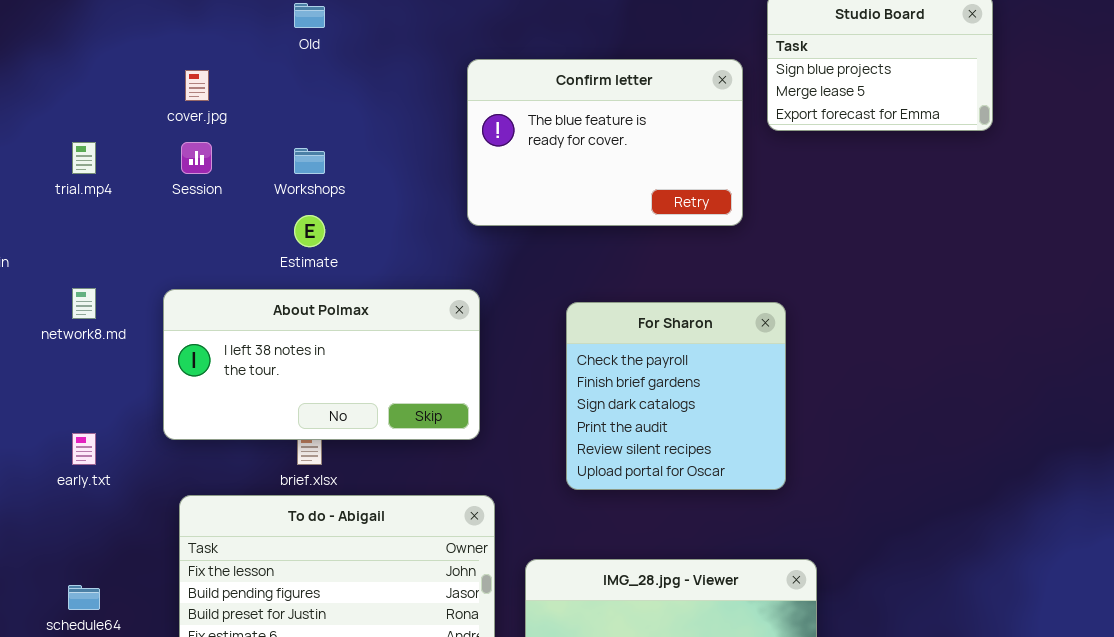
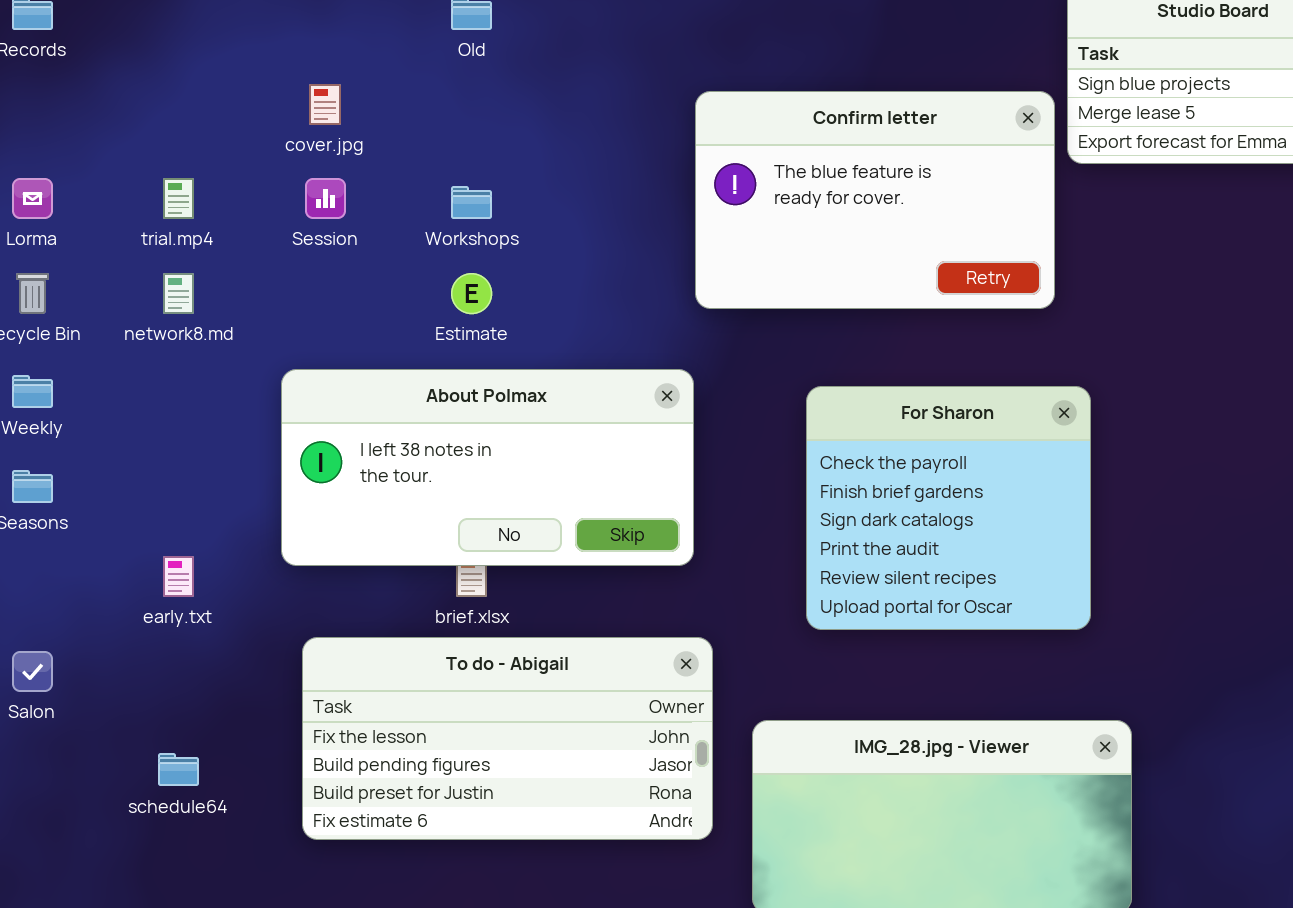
Confirm letter: [467,59,743,226] -> [695,91,1055,309], moved
network8.md: [72,288,96,319] -> [163,273,194,314], moved

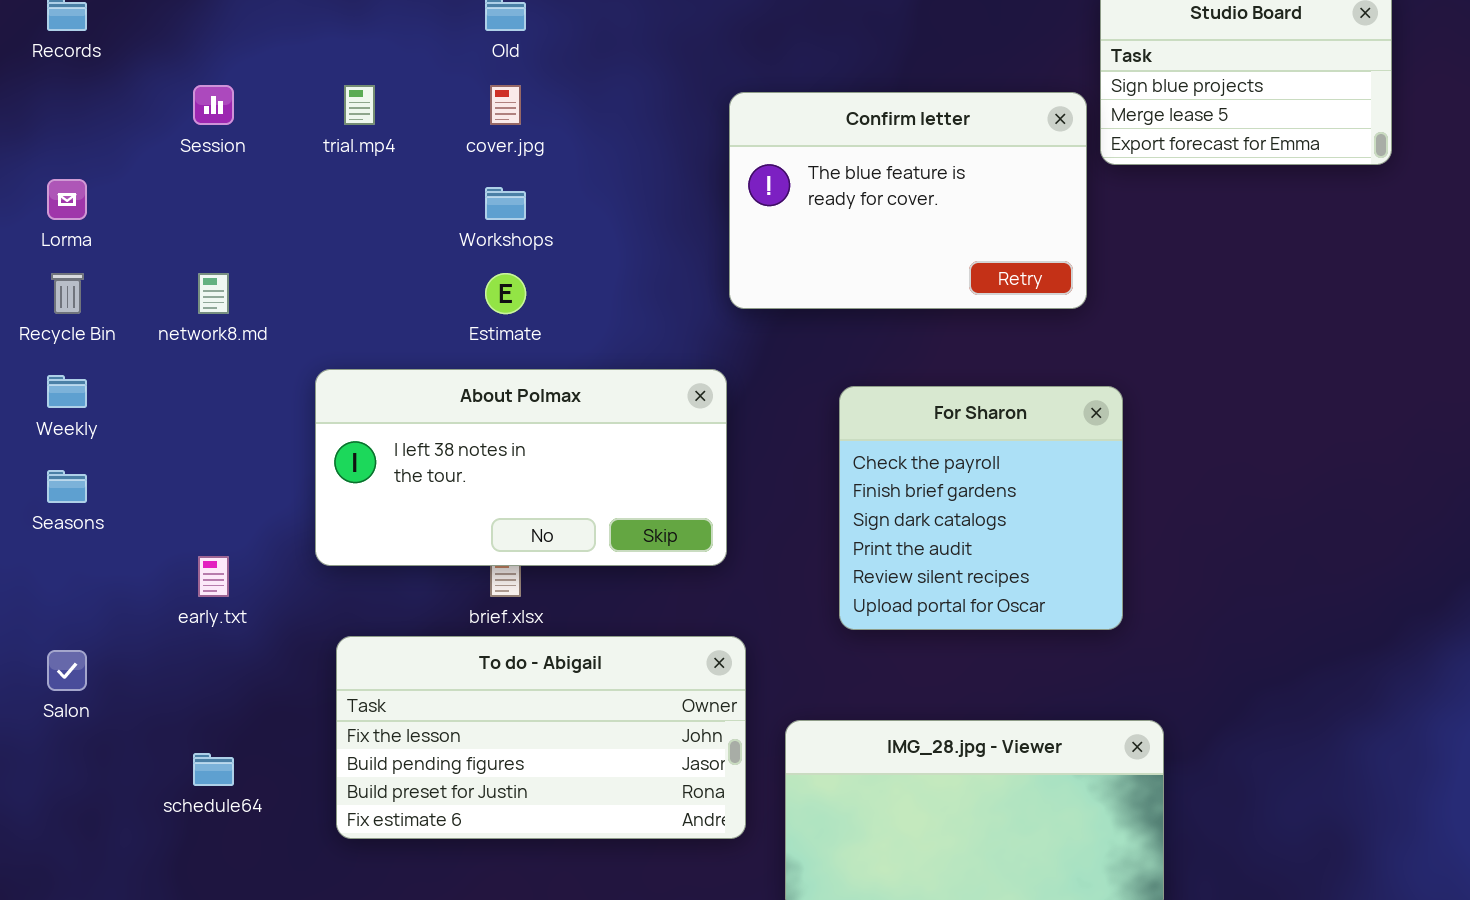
cover.jpg: [309,84,341,125] -> [490,85,521,125], moved
trial.mp4: [163,178,194,219] -> [344,85,375,125], moved
Session: [305,178,346,219] -> [193,85,234,125], moved

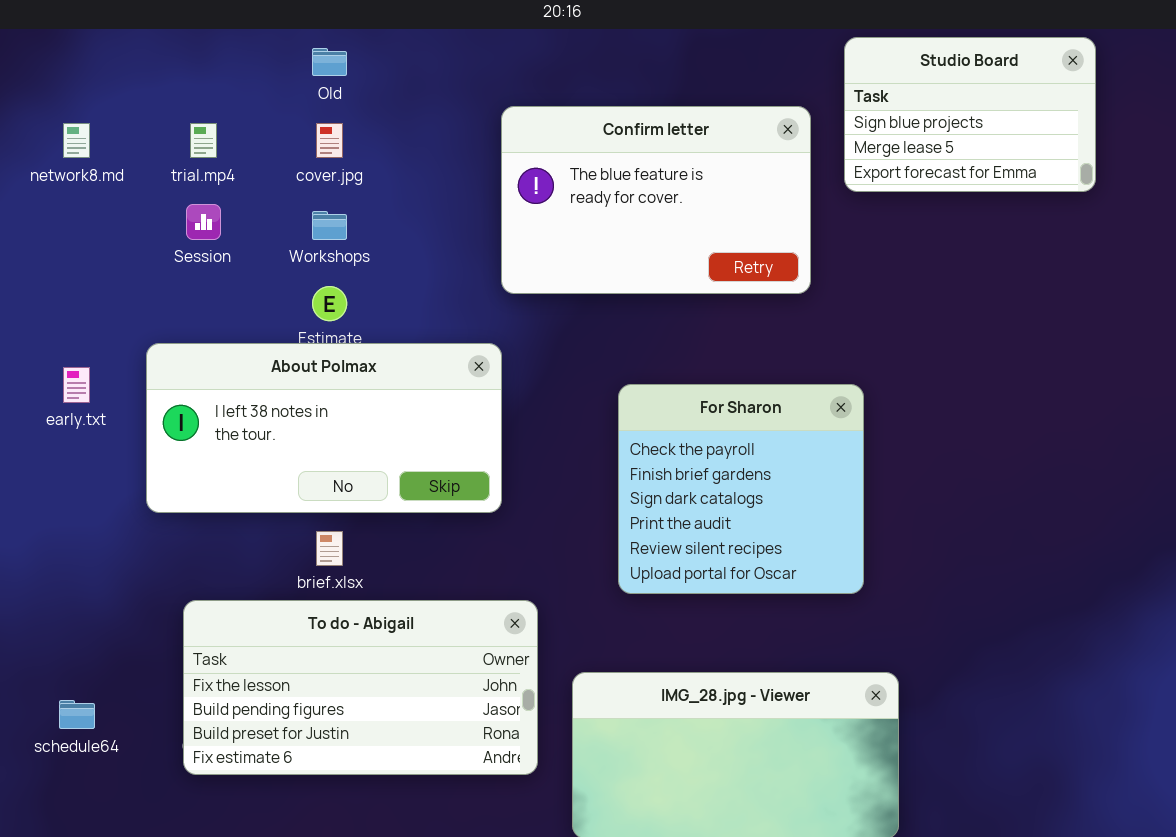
Session: [193,85,234,125] -> [186,204,221,240], moved
Confirm letter: [729,92,1087,309] -> [501,106,811,294], moved
network8.md: [198,273,229,314] -> [63,123,90,158], moved
About Polmax: [315,369,727,566] -> [146,343,502,513], moved
early.txt: [198,556,229,597] -> [63,367,90,403], moved

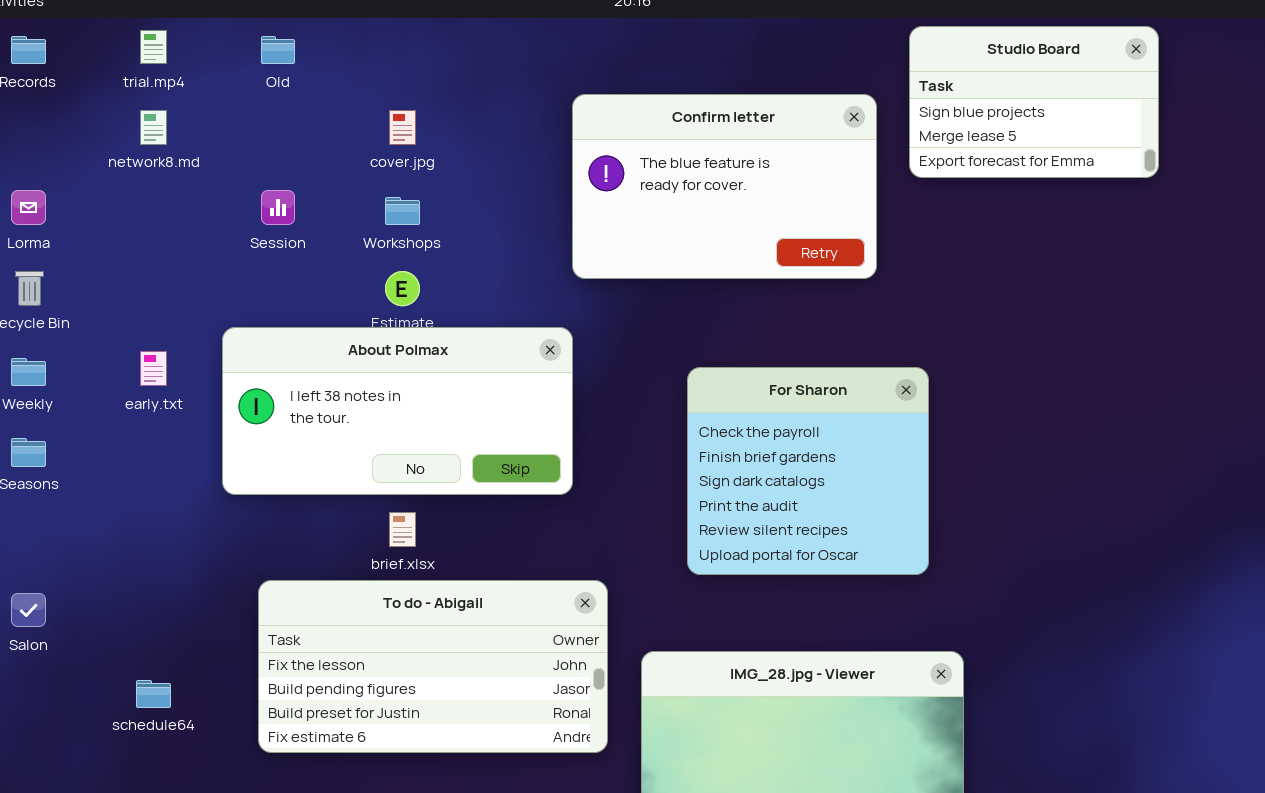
Old: [312,48,347,76] -> [261,36,295,64], moved
trial.mp4: [190,123,217,158] -> [140,30,167,64], moved

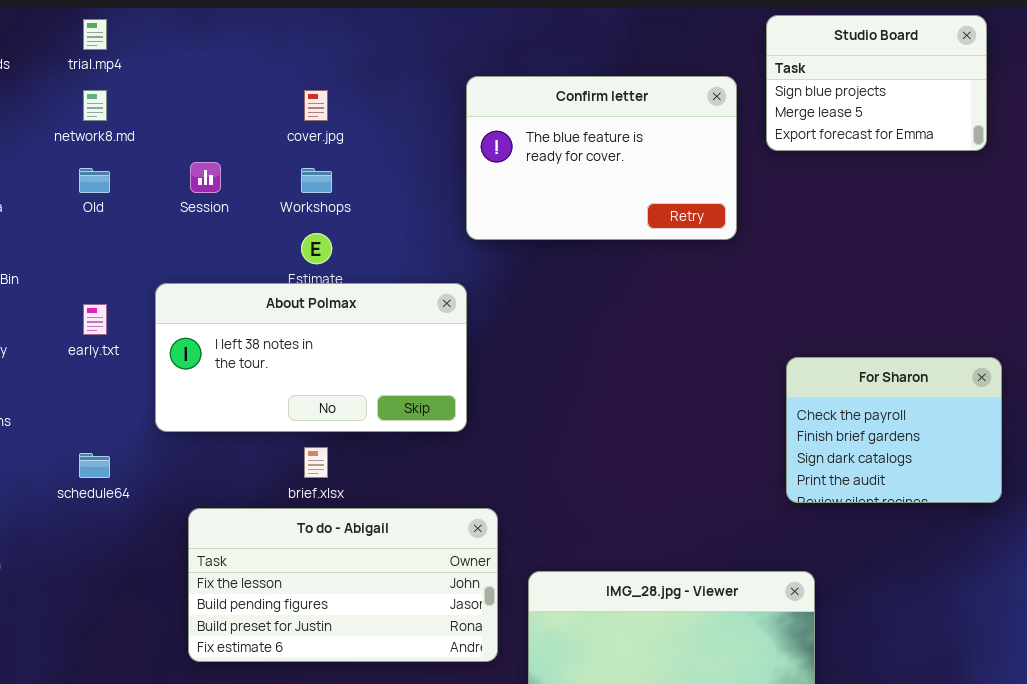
Old: [261,36,295,64] -> [79,168,110,193], moved
For Sharon: [687,367,929,575] -> [786,357,1002,503], moved, resized
schedule64: [136,680,171,708] -> [79,453,110,478], moved

